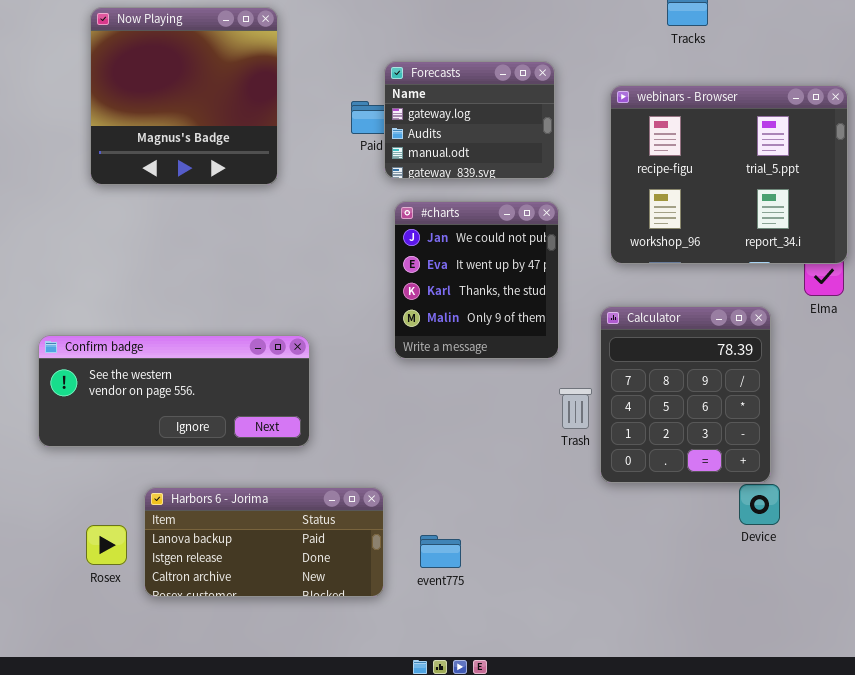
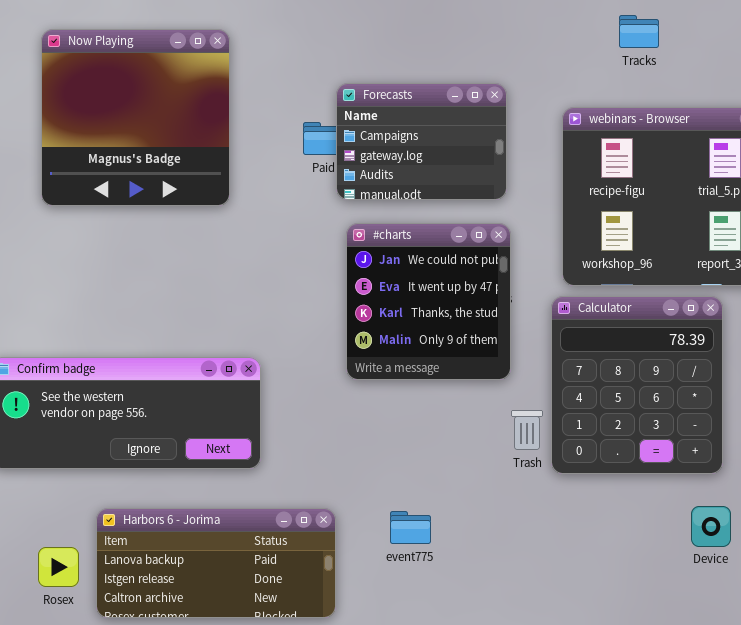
Forecasts: [384,61,555,179] -> [336,83,507,200], scrolled up 1 row
Calculator: [600,306,771,483] -> [551,296,723,474], moved
event775: [420,535,461,568] -> [390,511,431,544], moved

